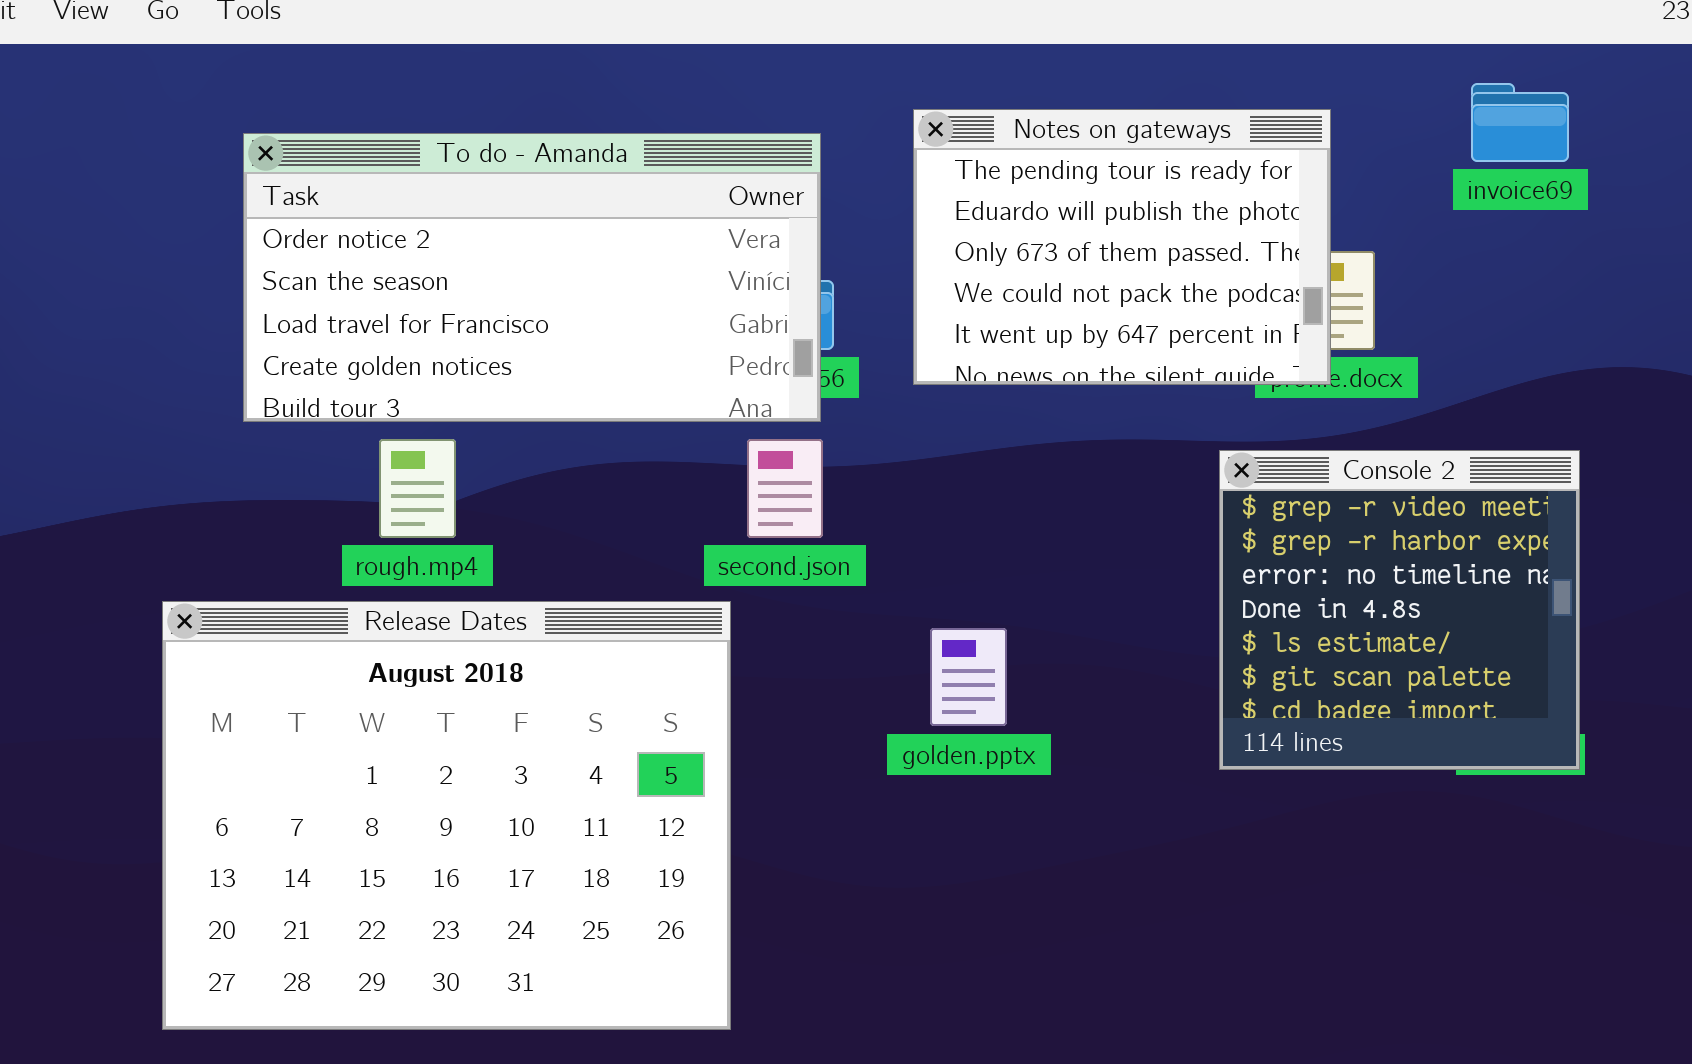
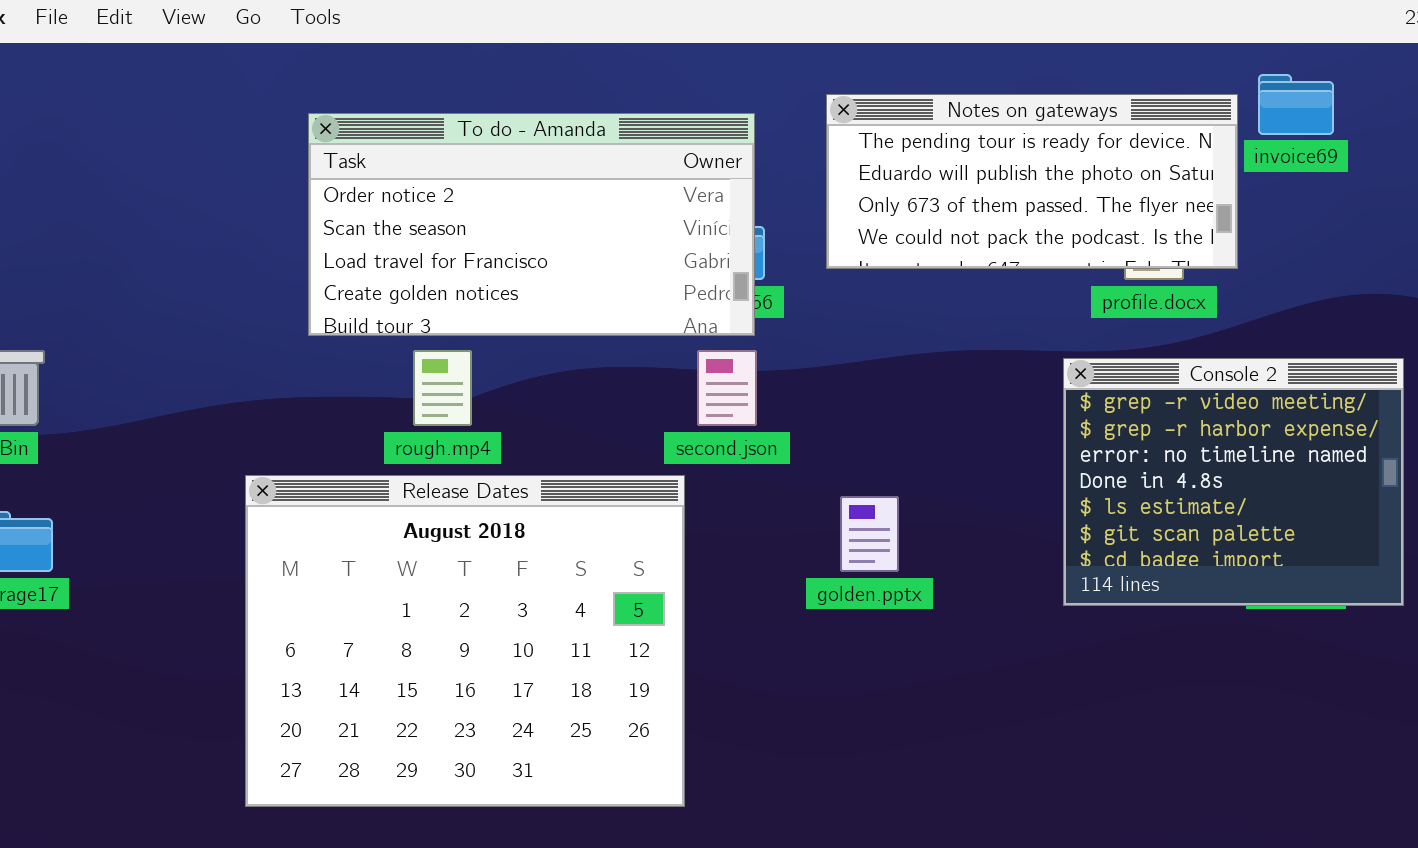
Notes on gateways: [913,109,1331,385] -> [826,94,1238,269], resized
Console 2: [1219,450,1580,770] -> [1063,358,1404,606], resized

